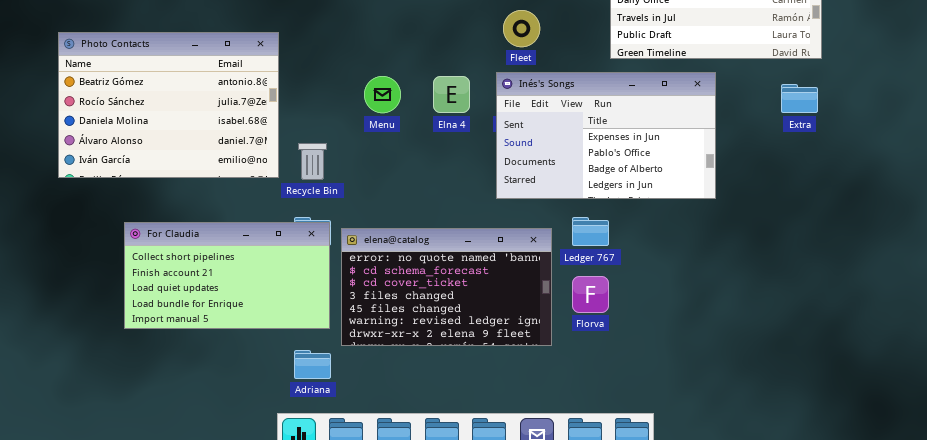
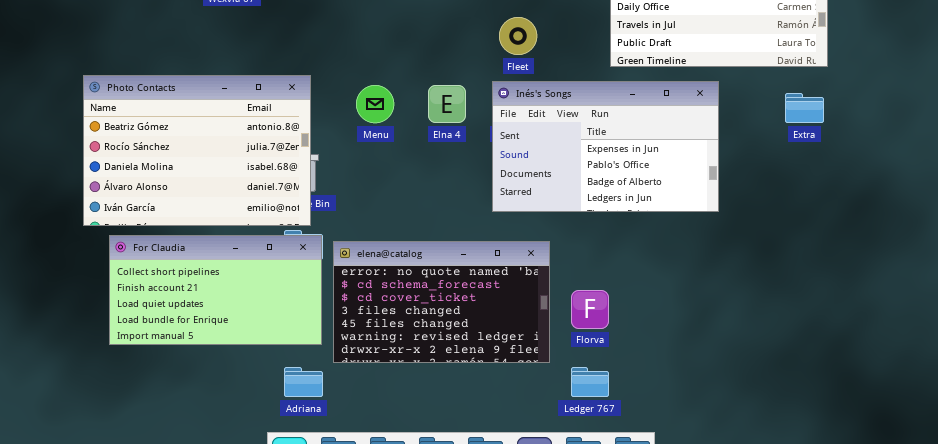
Photo Contacts: [58,32,279,178] -> [83,75,311,226], moved
Ledger 767: [572,217,609,246] -> [571,367,609,397], moved

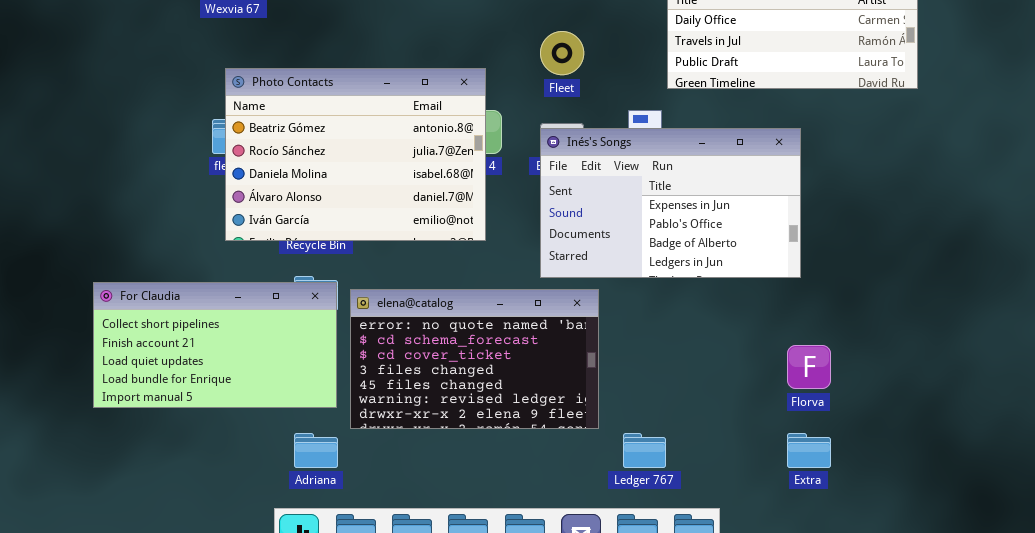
Photo Contacts: [83,75,311,226] -> [225,68,486,241], moved
Inés's Songs: [492,81,719,212] -> [540,128,801,278], moved
Extra: [785,93,824,123] -> [787,433,831,468], moved
Florva: [571,290,609,329] -> [787,345,831,389], moved

